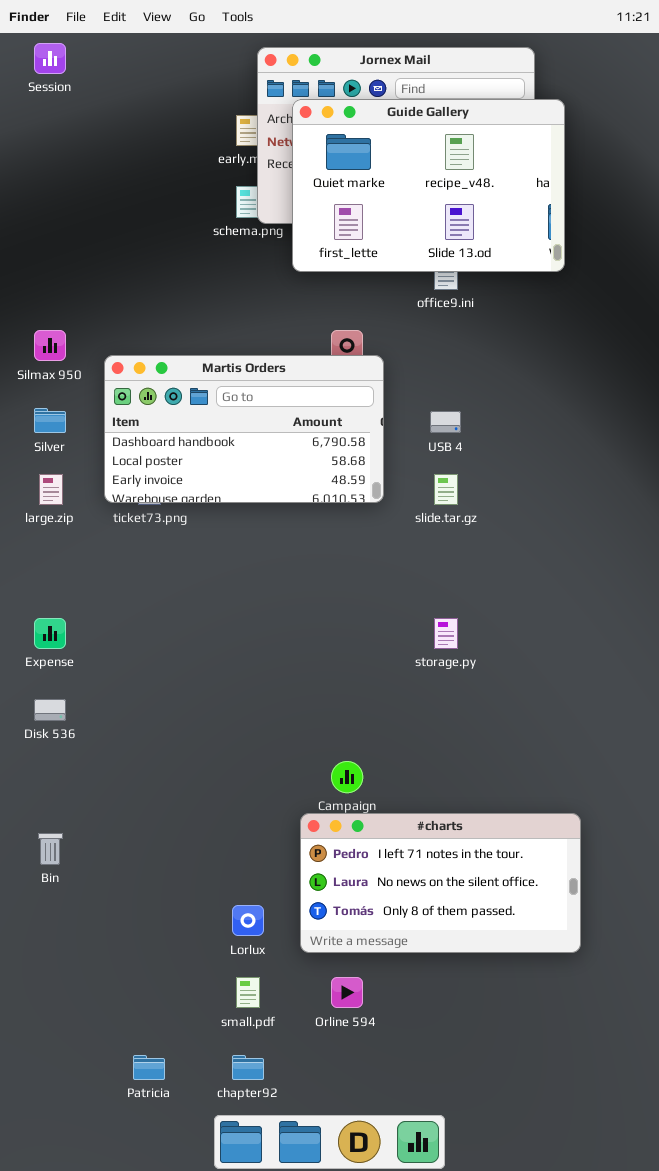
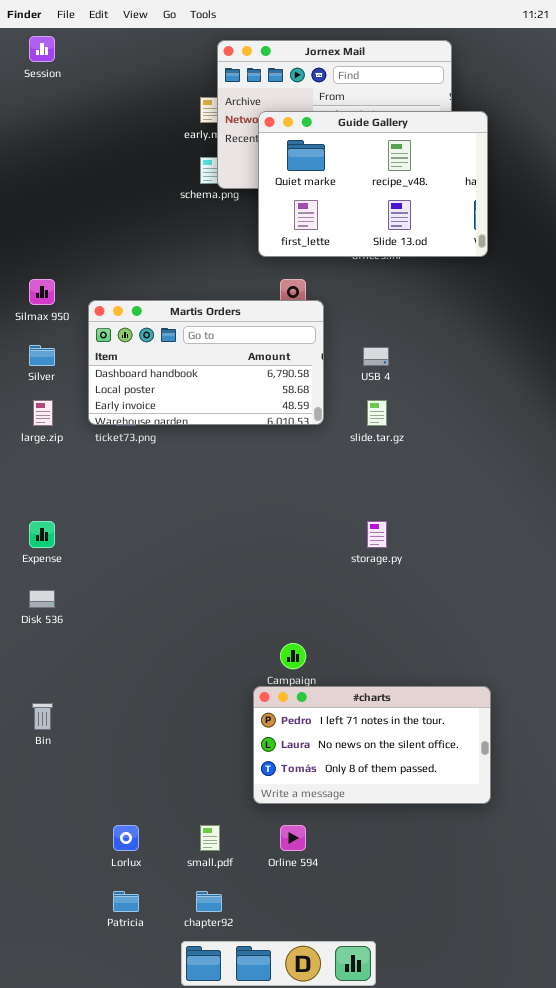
Guide Gallery: [292,99,565,272] -> [258,111,488,257], moved
Lorlux: [232,905,264,936] -> [113,825,139,851], moved

